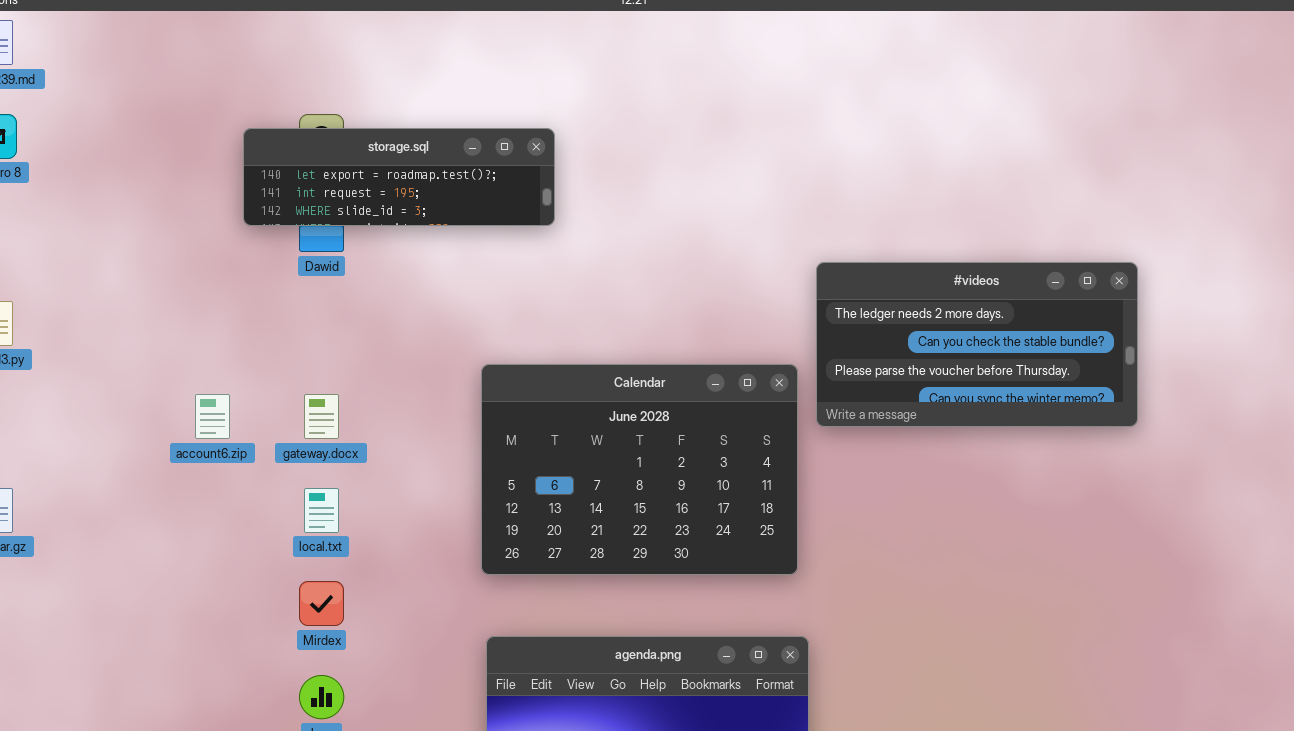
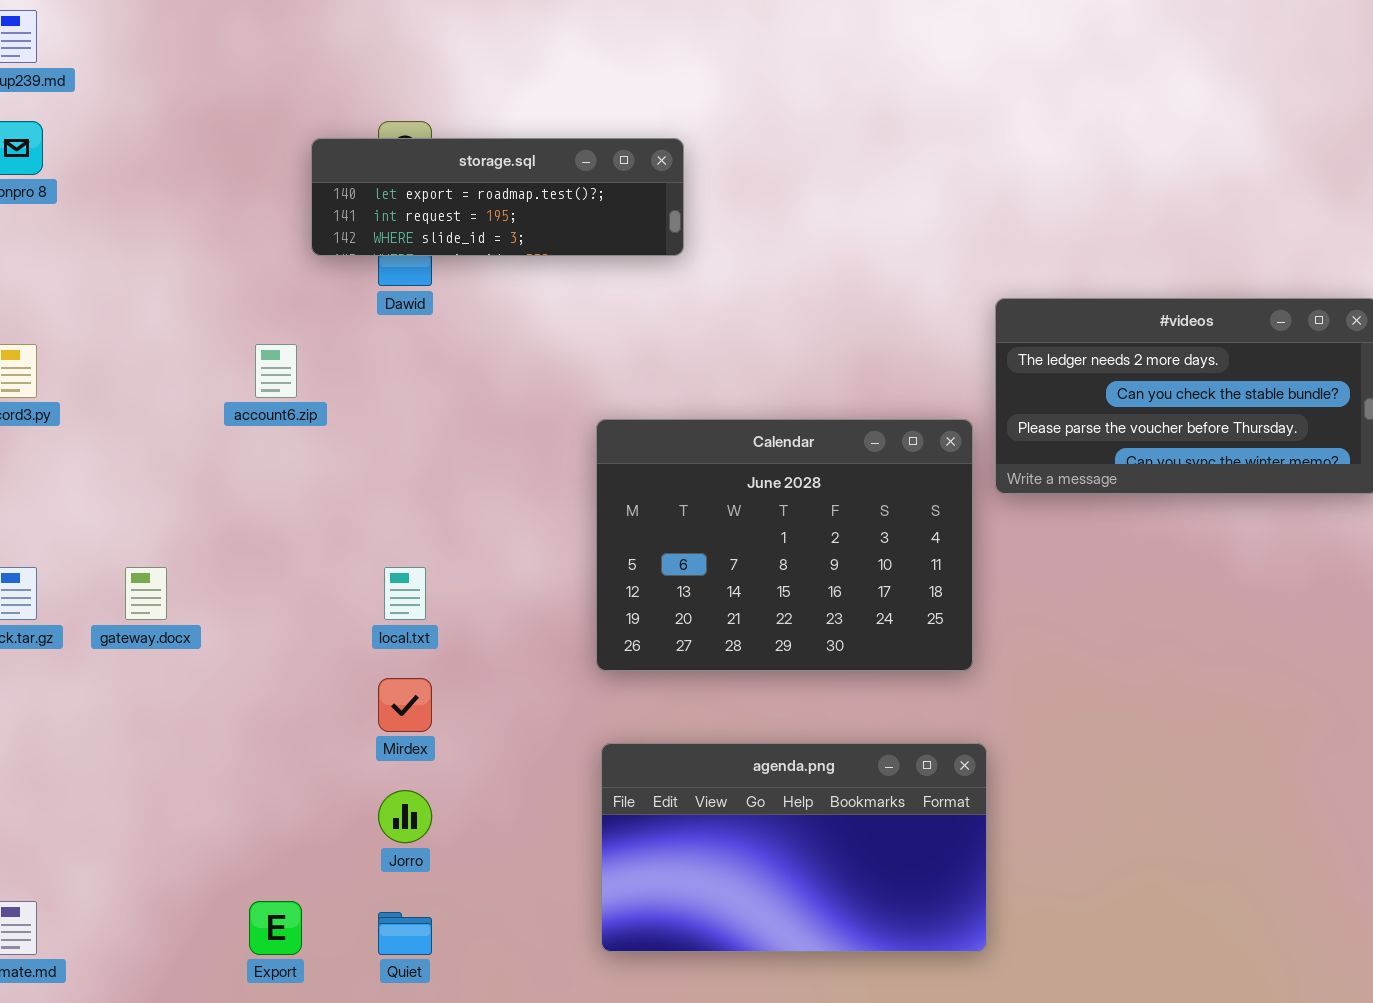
account6.zip: [195,394,230,439] -> [255,344,297,398], moved
gateway.docx: [304,394,339,439] -> [125,567,167,620], moved

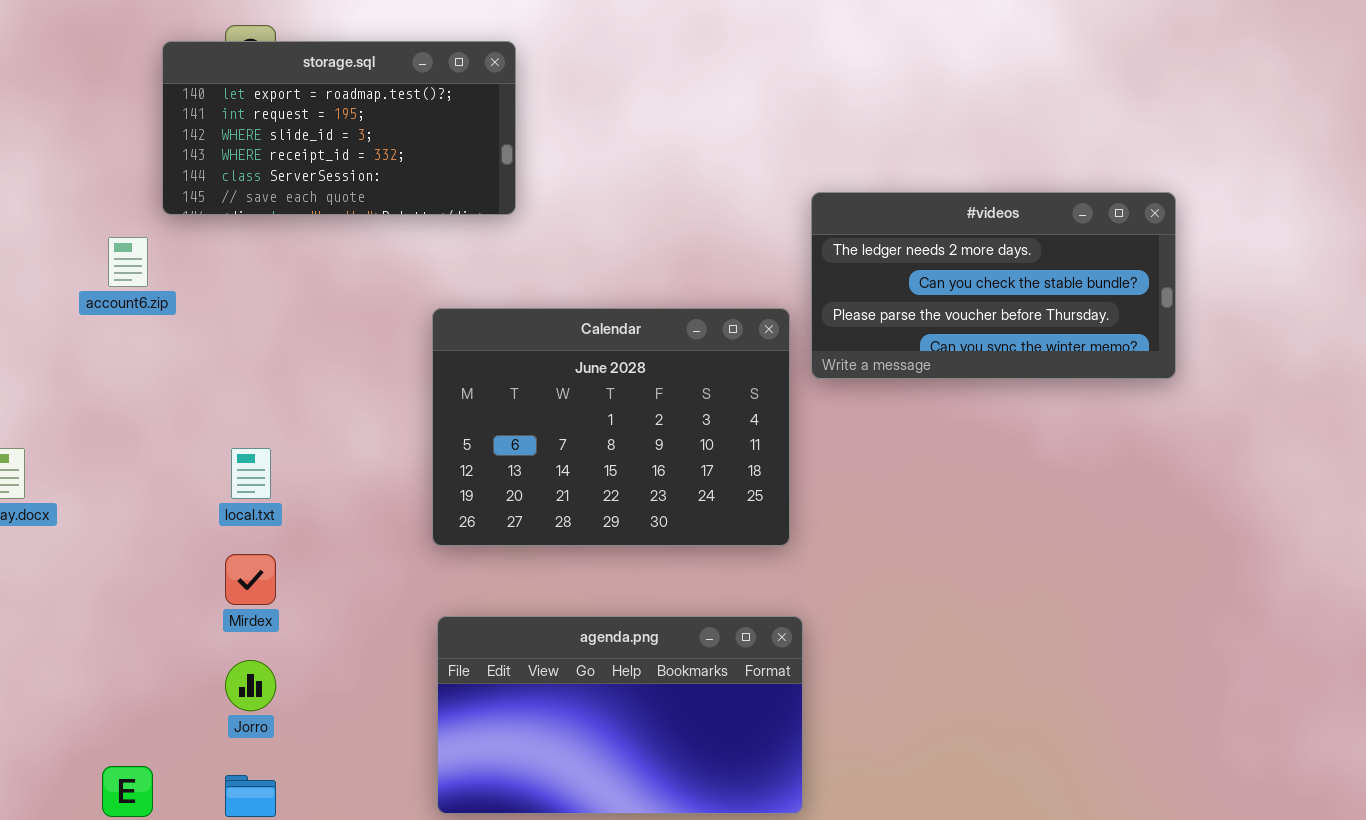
storage.sql: [311,138,684,256] -> [162,41,516,215], resized

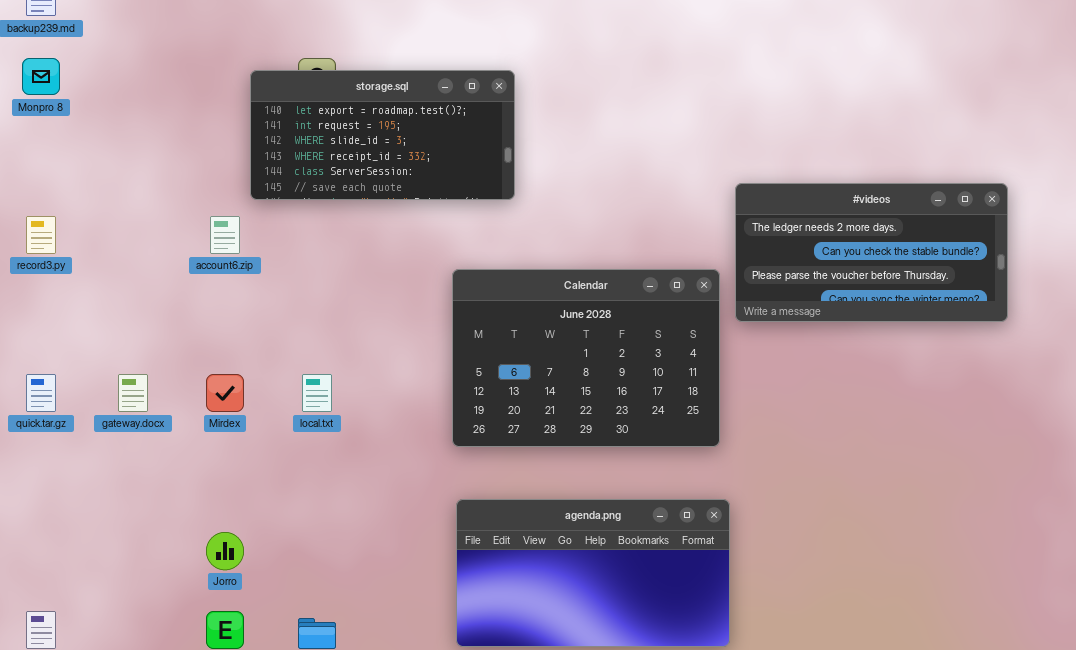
Mirdex: [225,554,276,605] -> [206,374,244,412], moved
Jorro: [225,660,276,711] -> [206,532,244,570], moved

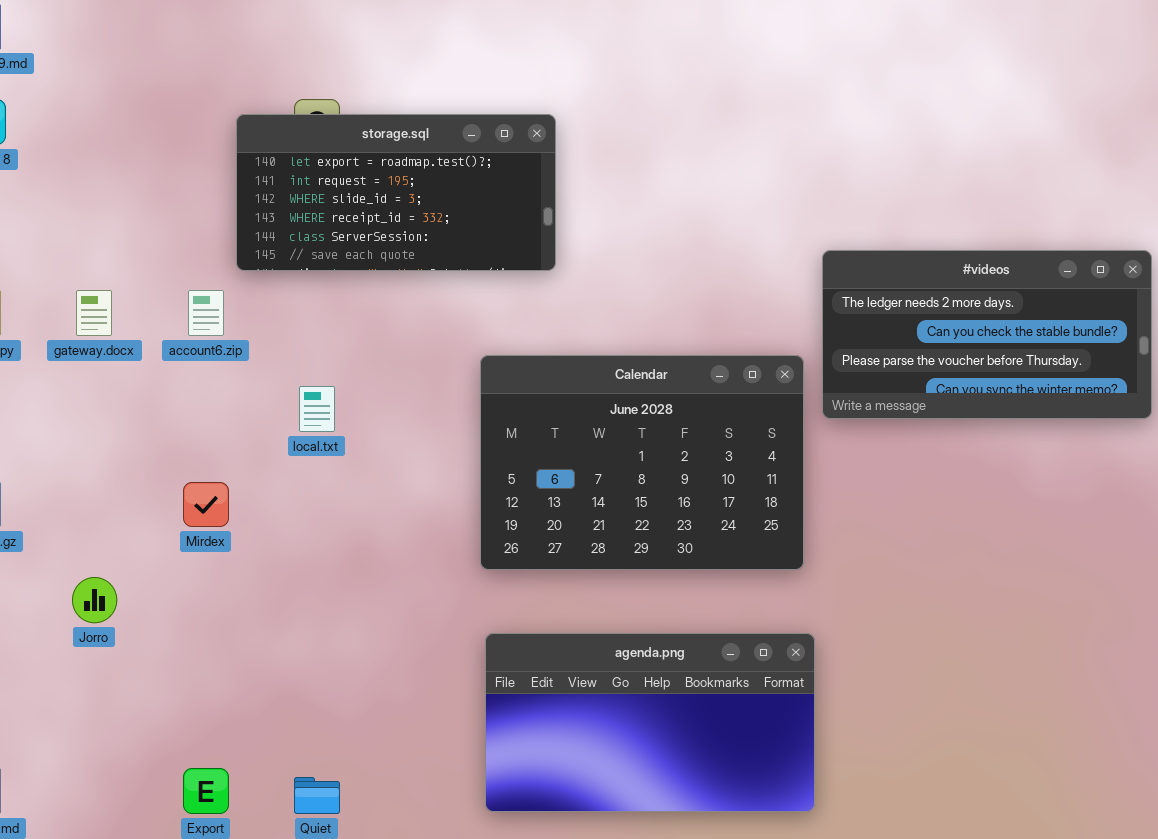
gateway.docx: [118,374,148,412] -> [76,290,112,336], moved
local.txt: [302,374,332,412] -> [299,386,335,432], moved
Jorro: [206,532,244,570] -> [72,577,117,623], moved

